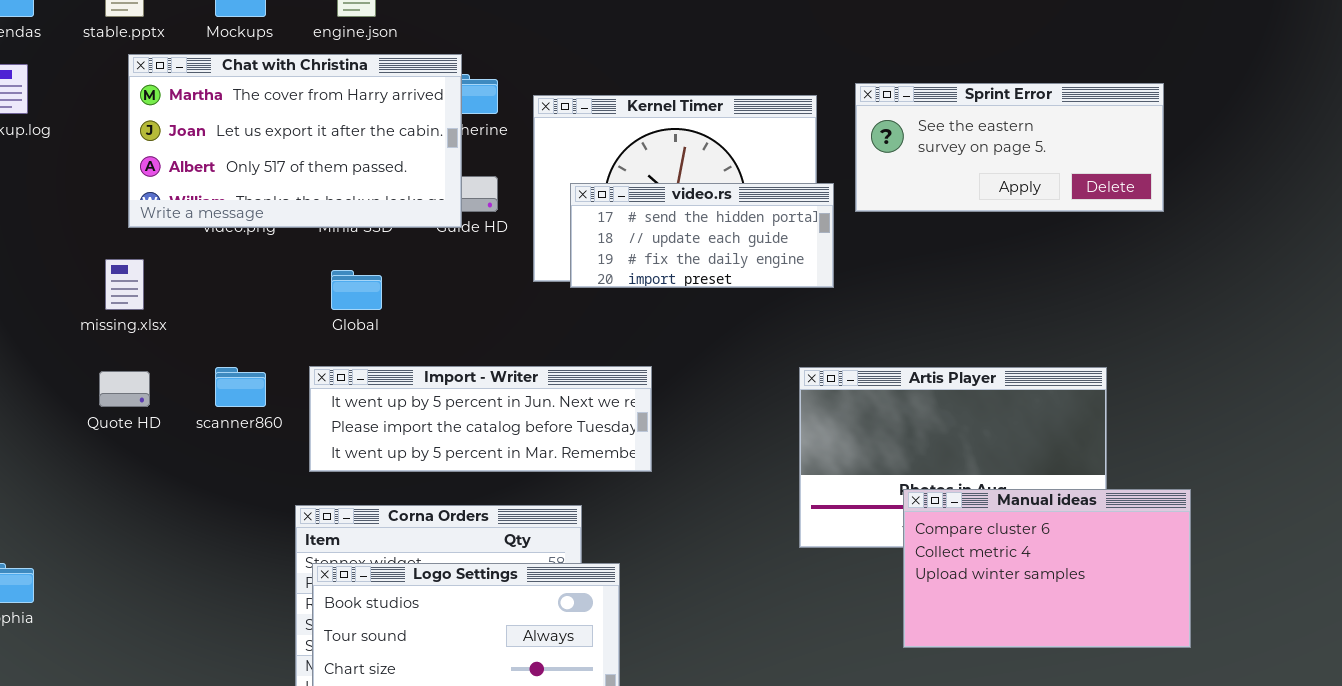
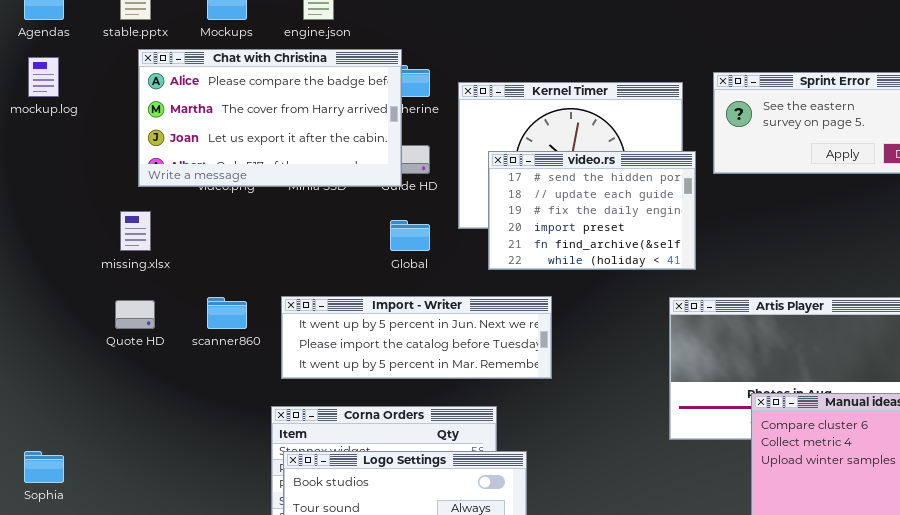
Chat with Christina: [128,54,462,228] -> [138,49,402,187], scrolled up 1 row
video.rs: [570,183,834,288] -> [488,151,696,270], resized
Global: [331,270,382,310] -> [390,220,430,251], moved

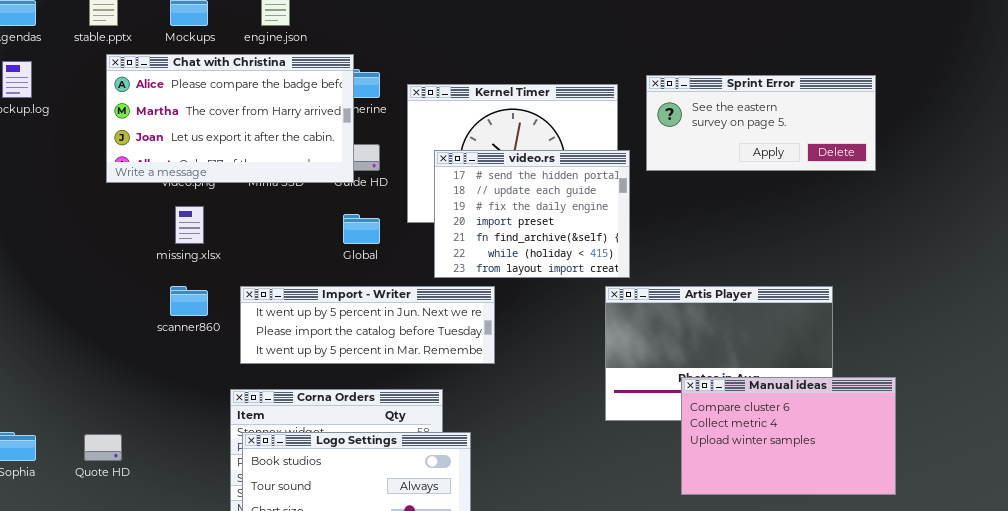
video.rs: [488,151,696,270] -> [434,150,630,278], resized
missing.xlsx: [120,211,151,251] -> [175,206,204,244], moved
Quote HD: [115,300,155,329] -> [84,434,122,461], moved

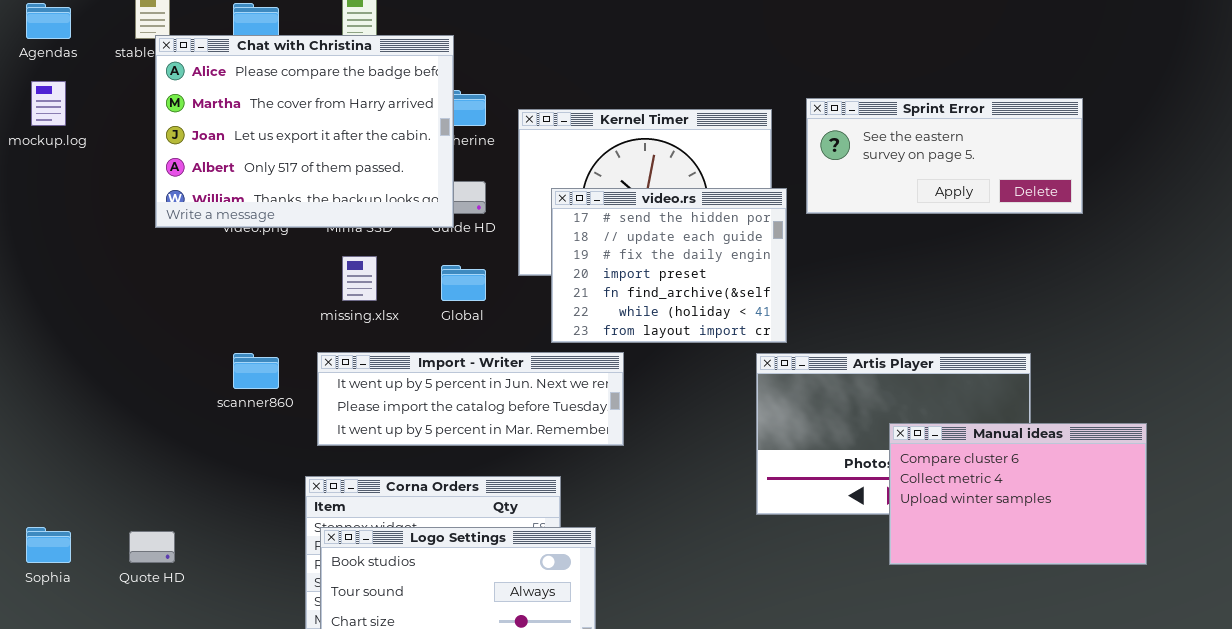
Chat with Christina: [106,54,354,183] -> [155,35,454,228], resized
missing.xlsx: [175,206,204,244] -> [342,256,377,301], moved
Manual ideas: [681,377,896,495] -> [889,423,1147,565], moved

